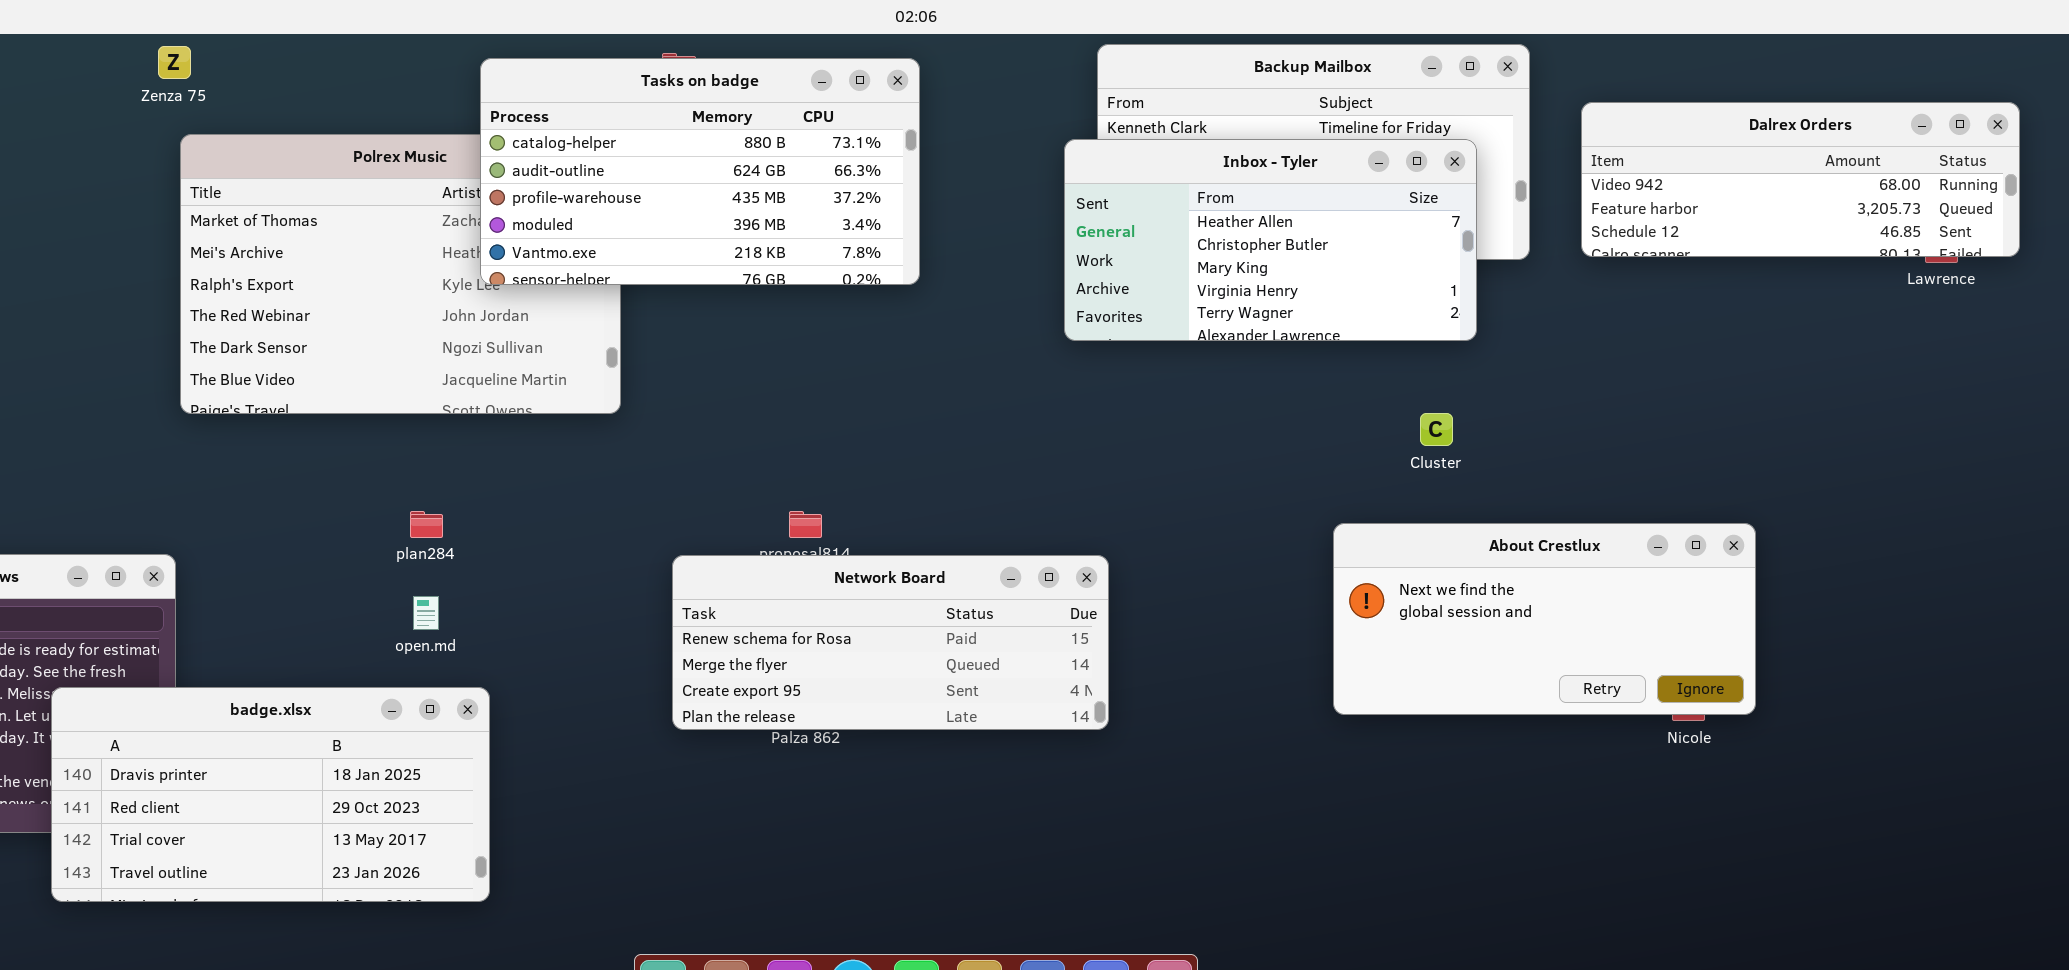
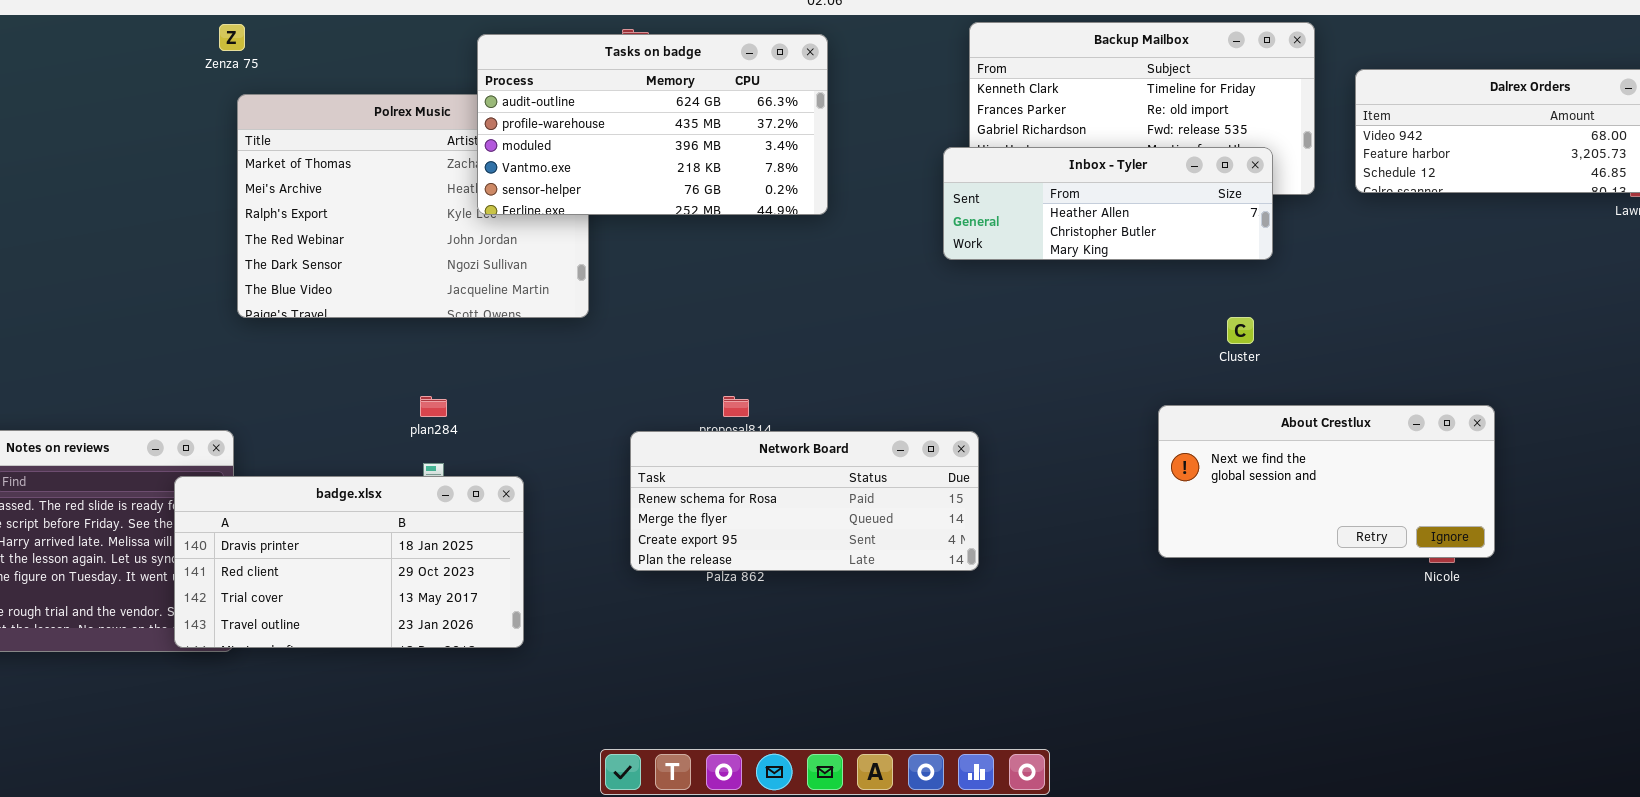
Tasks on badge: [480,58,920,285] -> [477,34,828,215], scrolled down 1 row
Inbox - Tyler: [1064,139,1477,341] -> [943,147,1273,260], resized
badge.xlsx: [51,687,490,902] -> [174,476,524,648], moved

